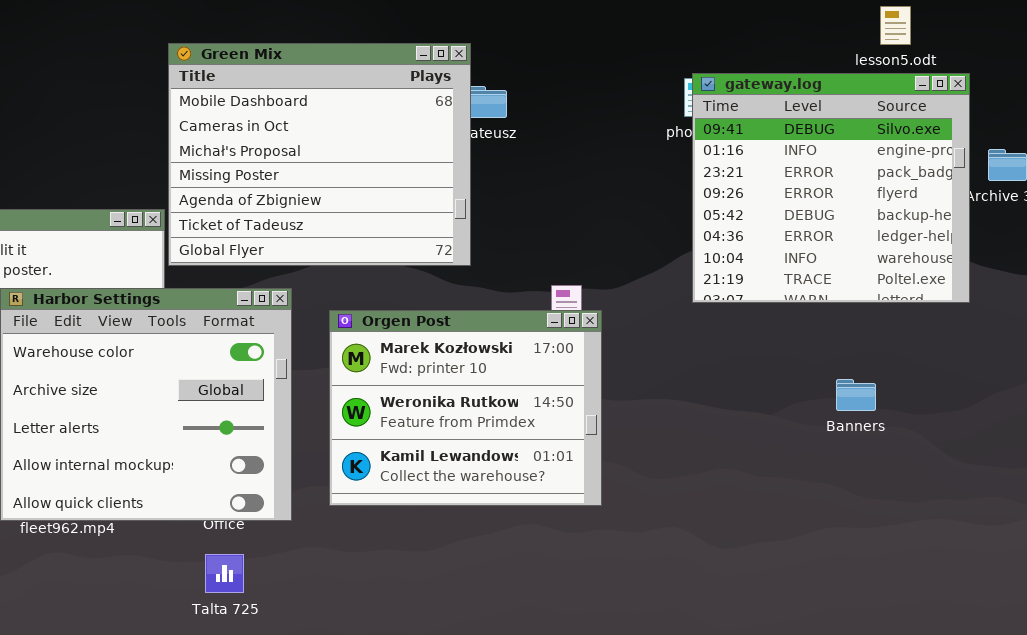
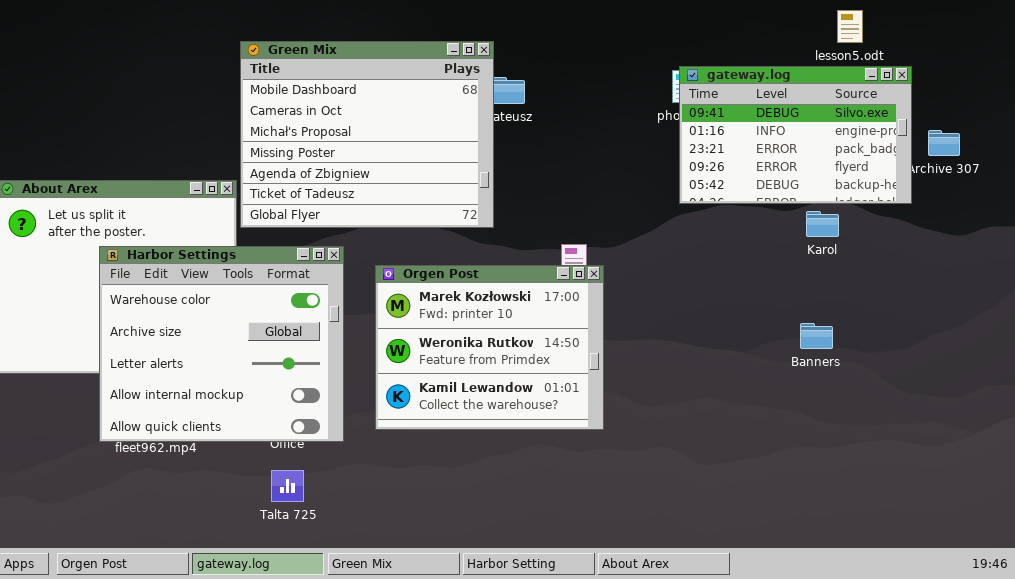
gateway.log: [692,73,970,303] -> [679,66,912,204], resized

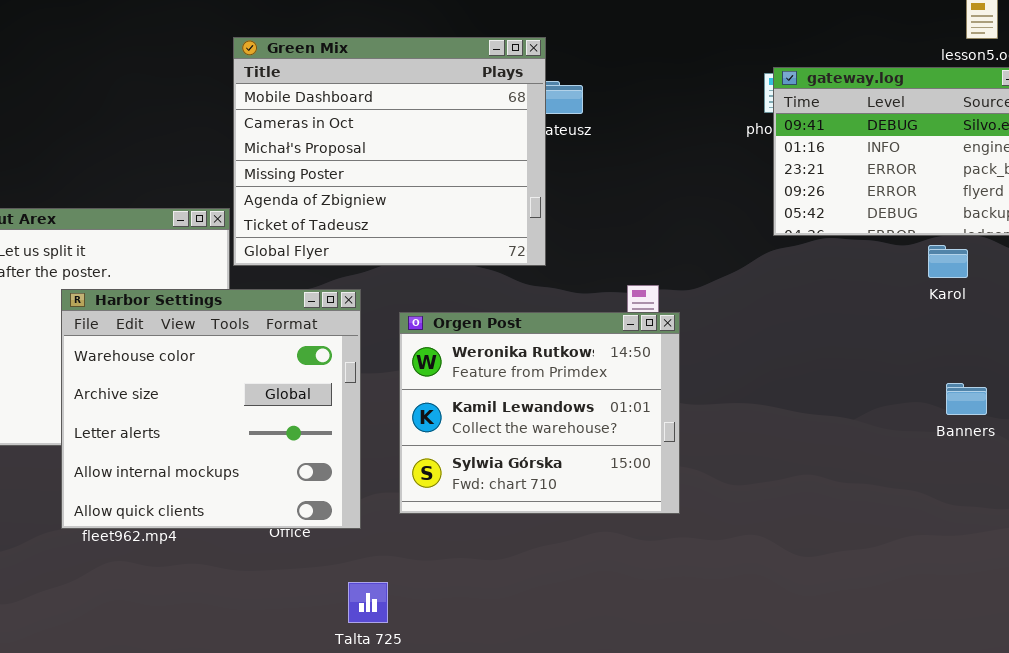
Orgen Post: [375,265,604,430] -> [399,312,680,514], scrolled down 1 row
Banners: [800,323,833,349] -> [946,383,987,415], moved
Talta 725: [271,470,304,502] -> [348,582,388,623], moved

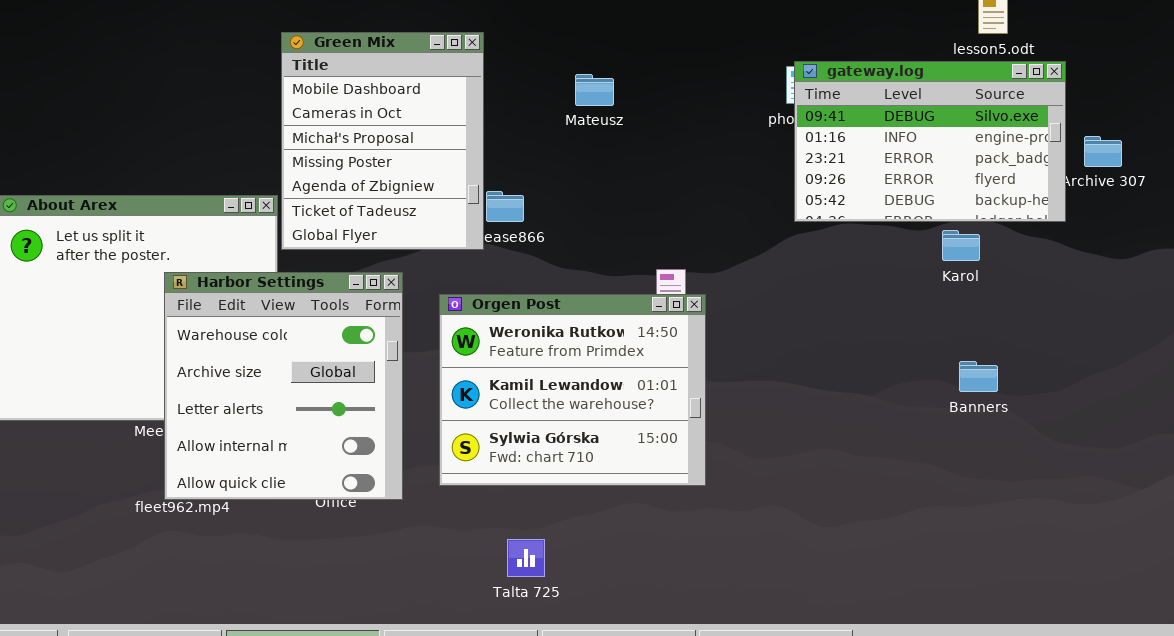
Green Mix: [233,37,546,266] -> [281,32,484,250], resized
Harbor Settings: [61,289,361,529] -> [164,272,403,500], resized
Talta 725: [348,582,388,623] -> [507,539,545,577], moved

